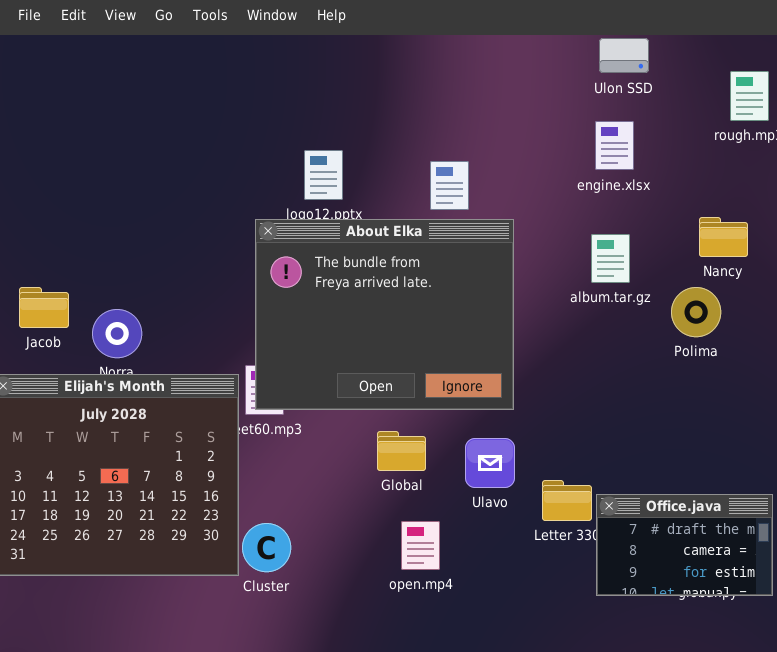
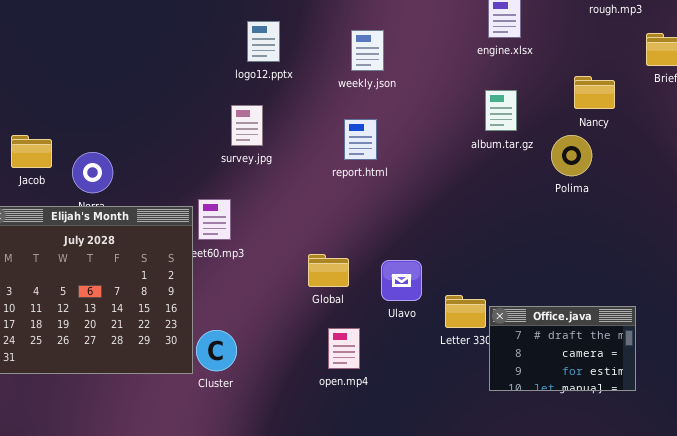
About Elka: [255,219,514,410] -> none, closed

